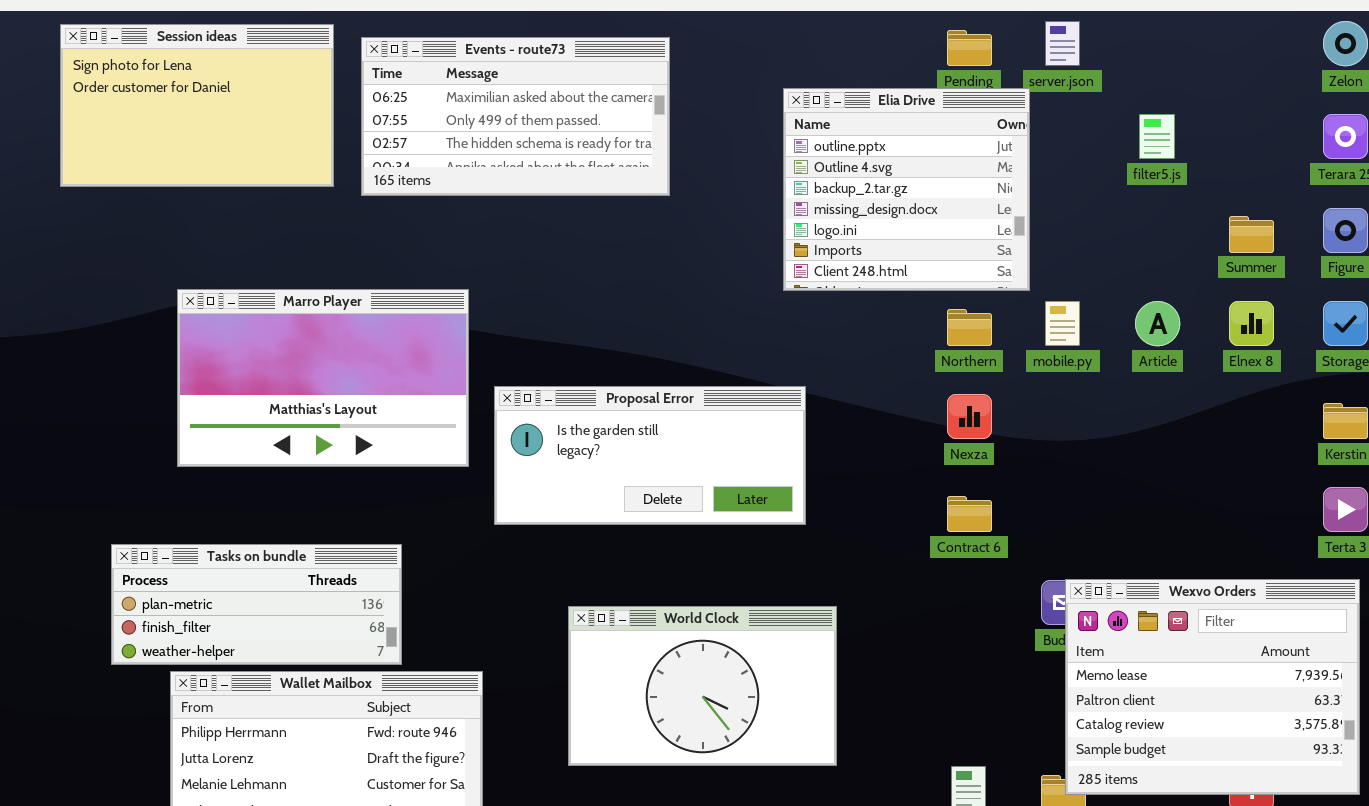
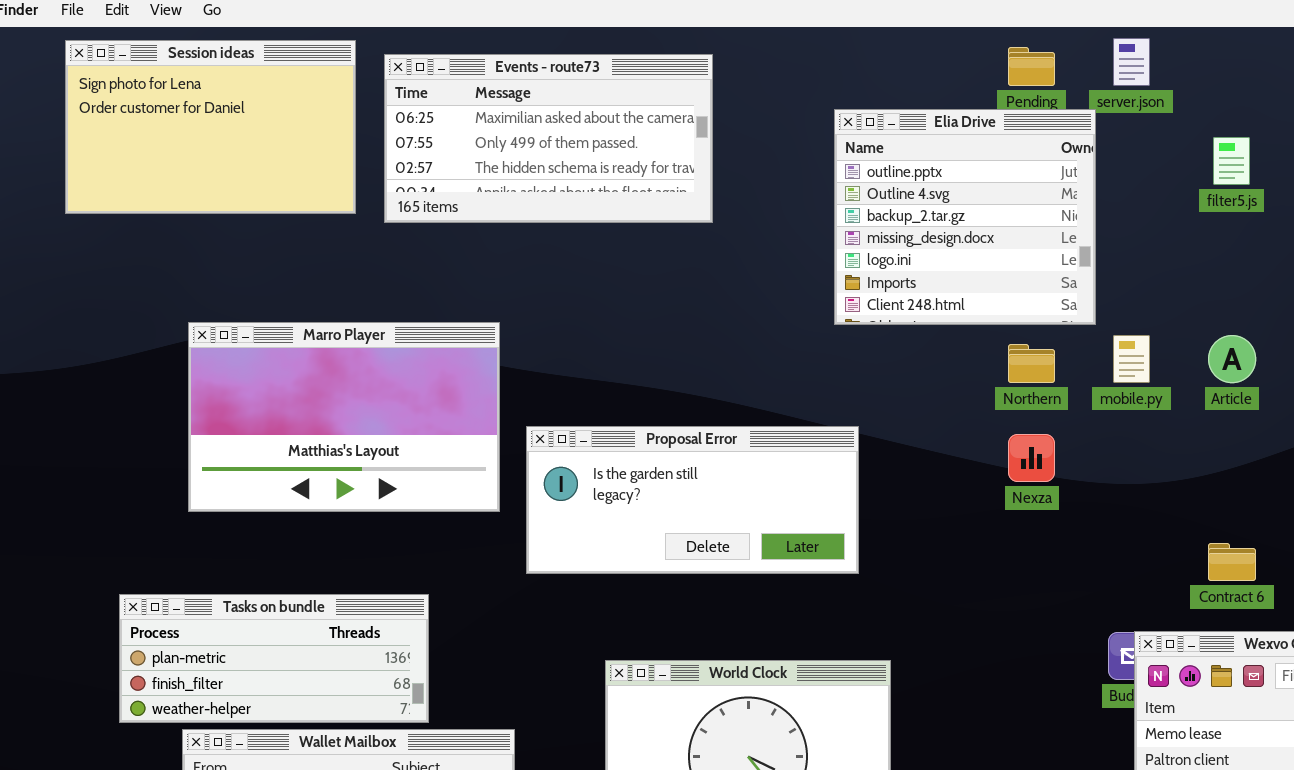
Contract 6: [947,496,992,532] -> [1208,543,1256,581], moved

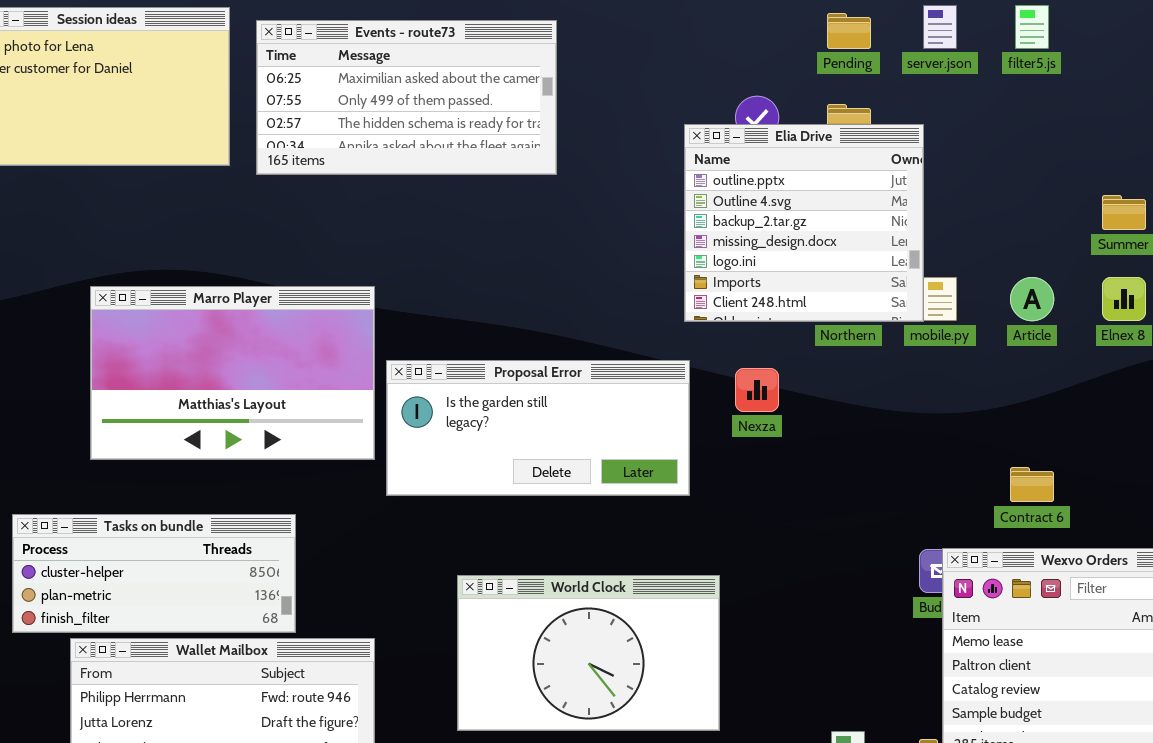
Elia Drive: [834,109,1096,325] -> [684,124,924,322], moved
filter5.js: [1213,137,1250,185] -> [1015,5,1049,49], moved
Marro Player: [188,322,500,512] -> [90,286,375,460], moved
Nexza: [1008,434,1055,482] -> [735,368,779,412], moved
Tasks on bundle: [119,594,429,723] -> [12,514,296,633], scrolled up 1 row

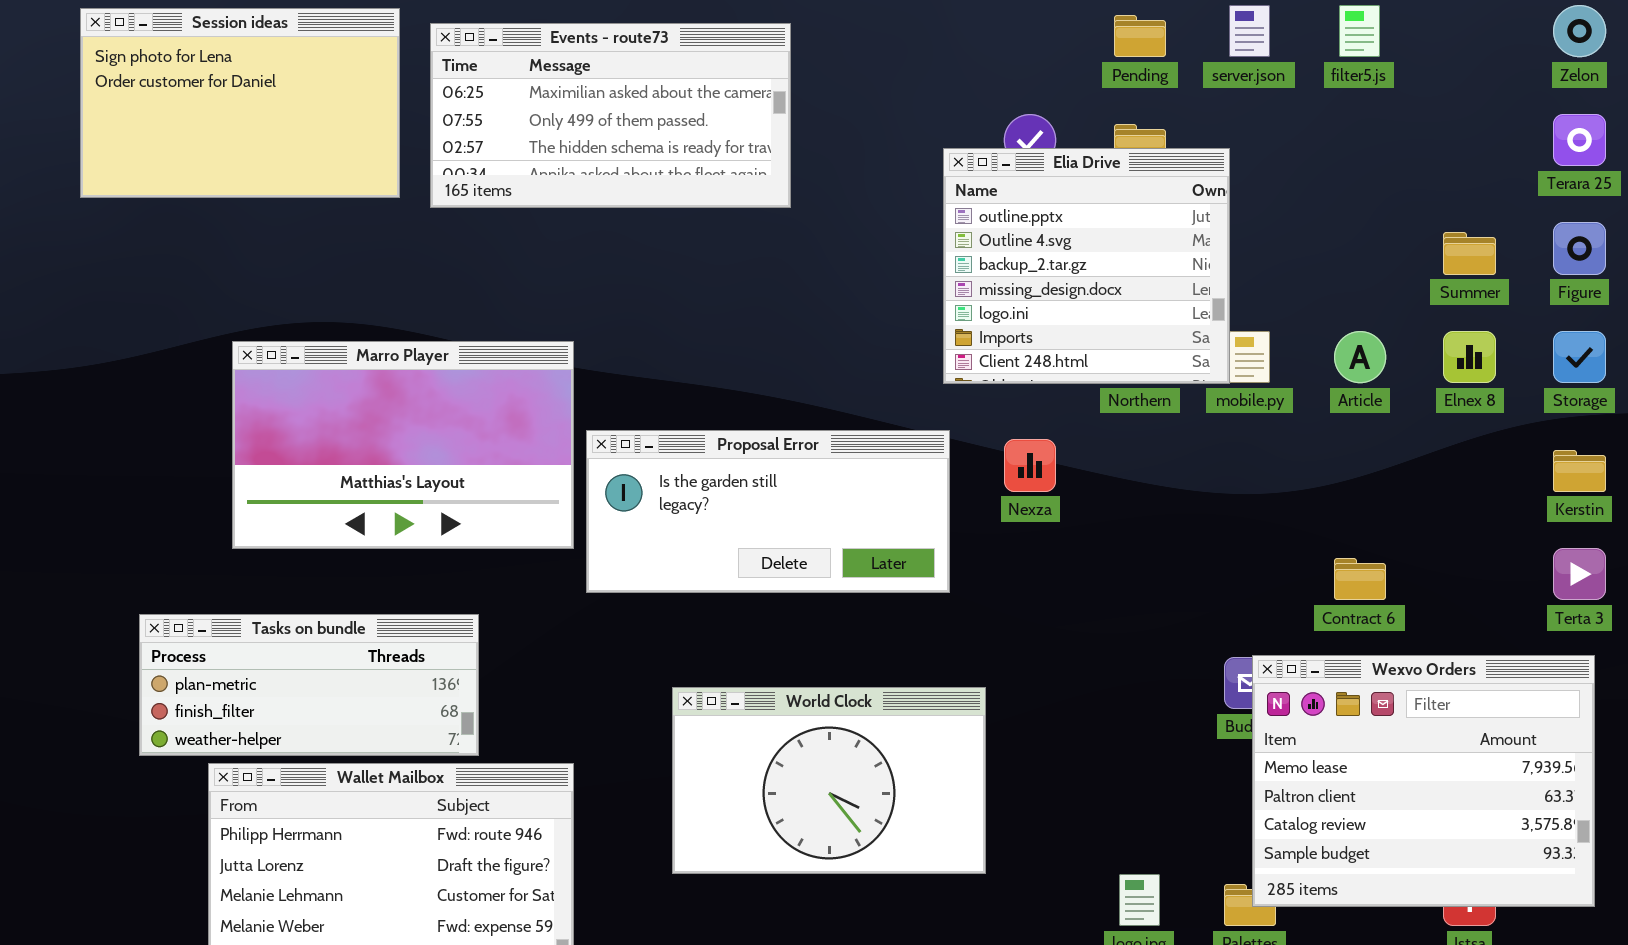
Tasks on bundle: [12,514,296,633] -> [139,614,479,756], scrolled down 1 row

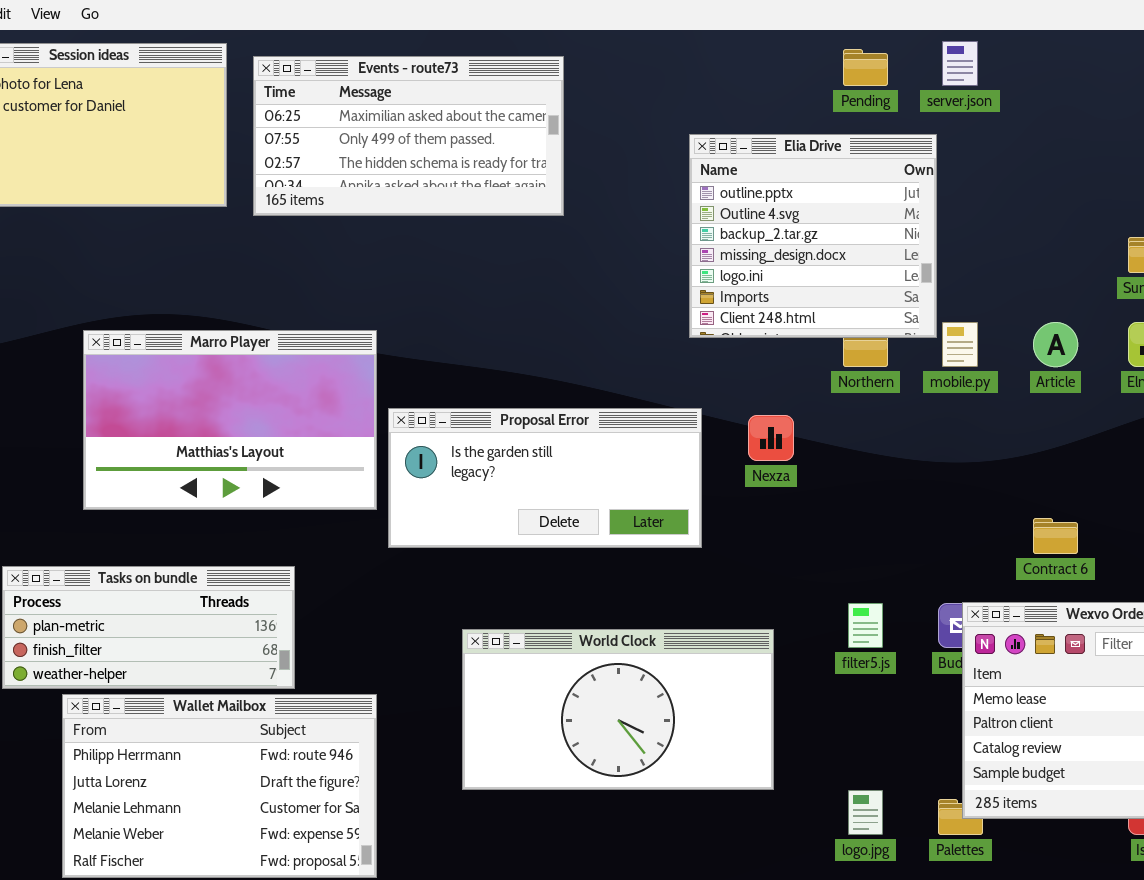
filter5.js: [1339,5,1380,57] -> [848,603,883,648], moved
Elia Drive: [943,148,1230,384] -> [689,134,937,338], moved
World Clock: [672,687,986,874] -> [462,629,774,790], resized

